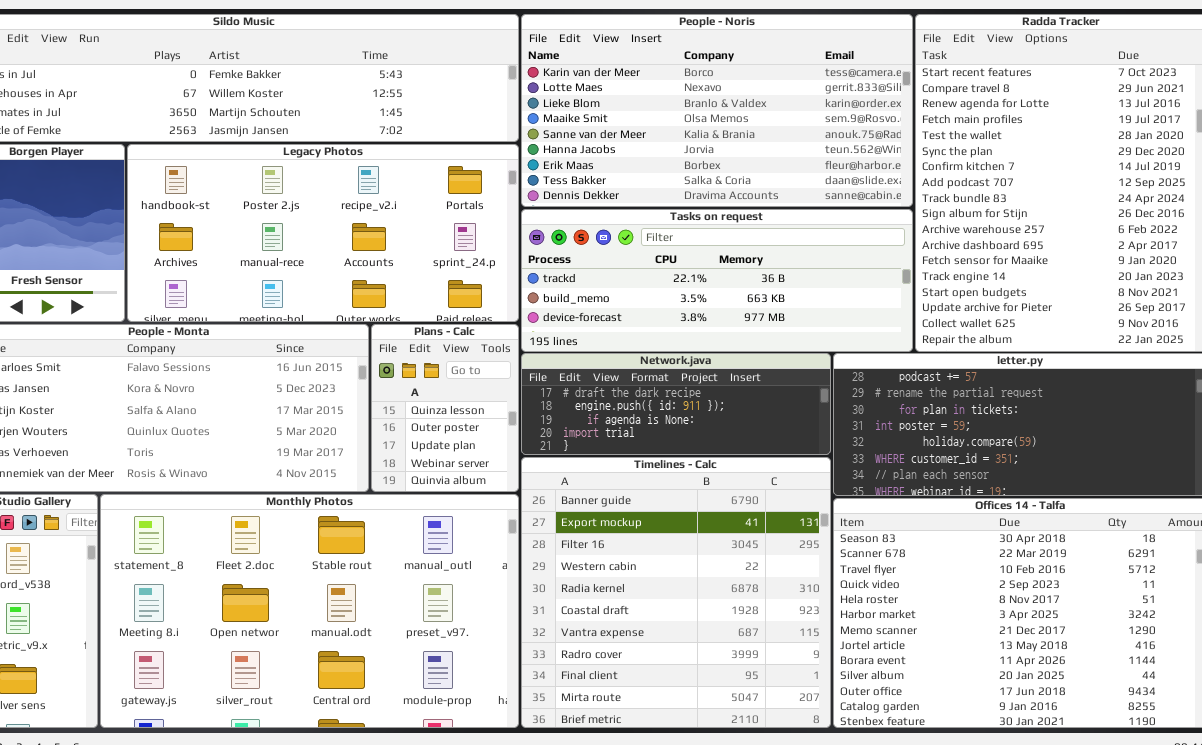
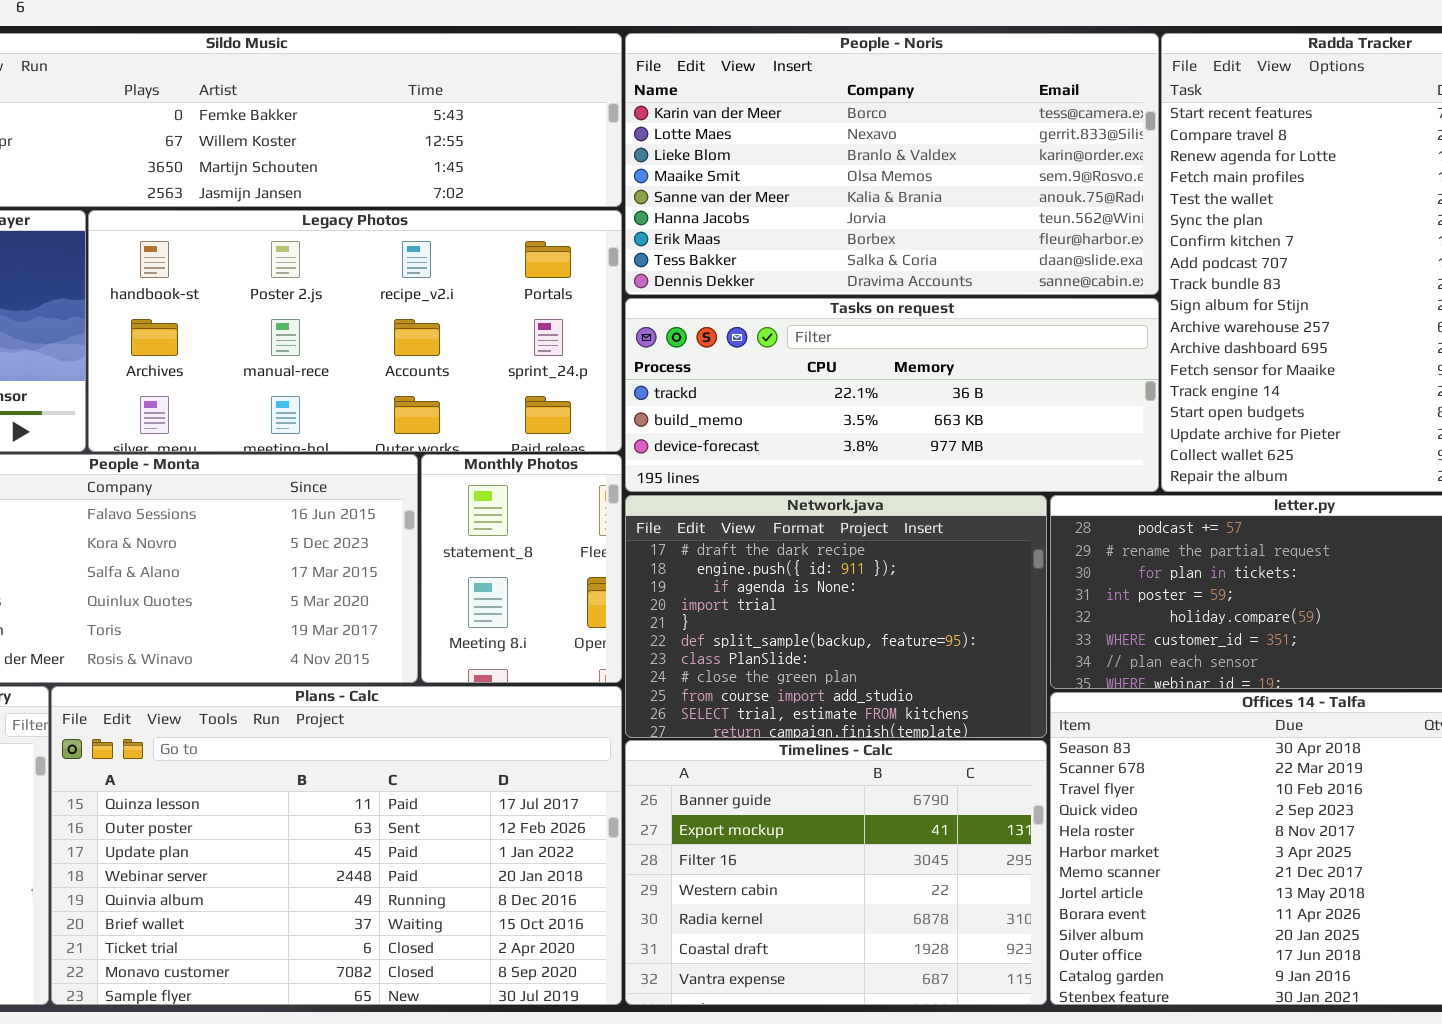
Plans - Calc: [371,324,519,492] -> [51,686,622,1005], moved, resized
Network.java: [521,353,831,455] -> [625,495,1047,738], resized
Timelines - Calc: [521,457,831,728] -> [625,740,1047,1005], resized
Monthly Photos: [100,494,519,728] -> [421,454,622,683], moved, resized

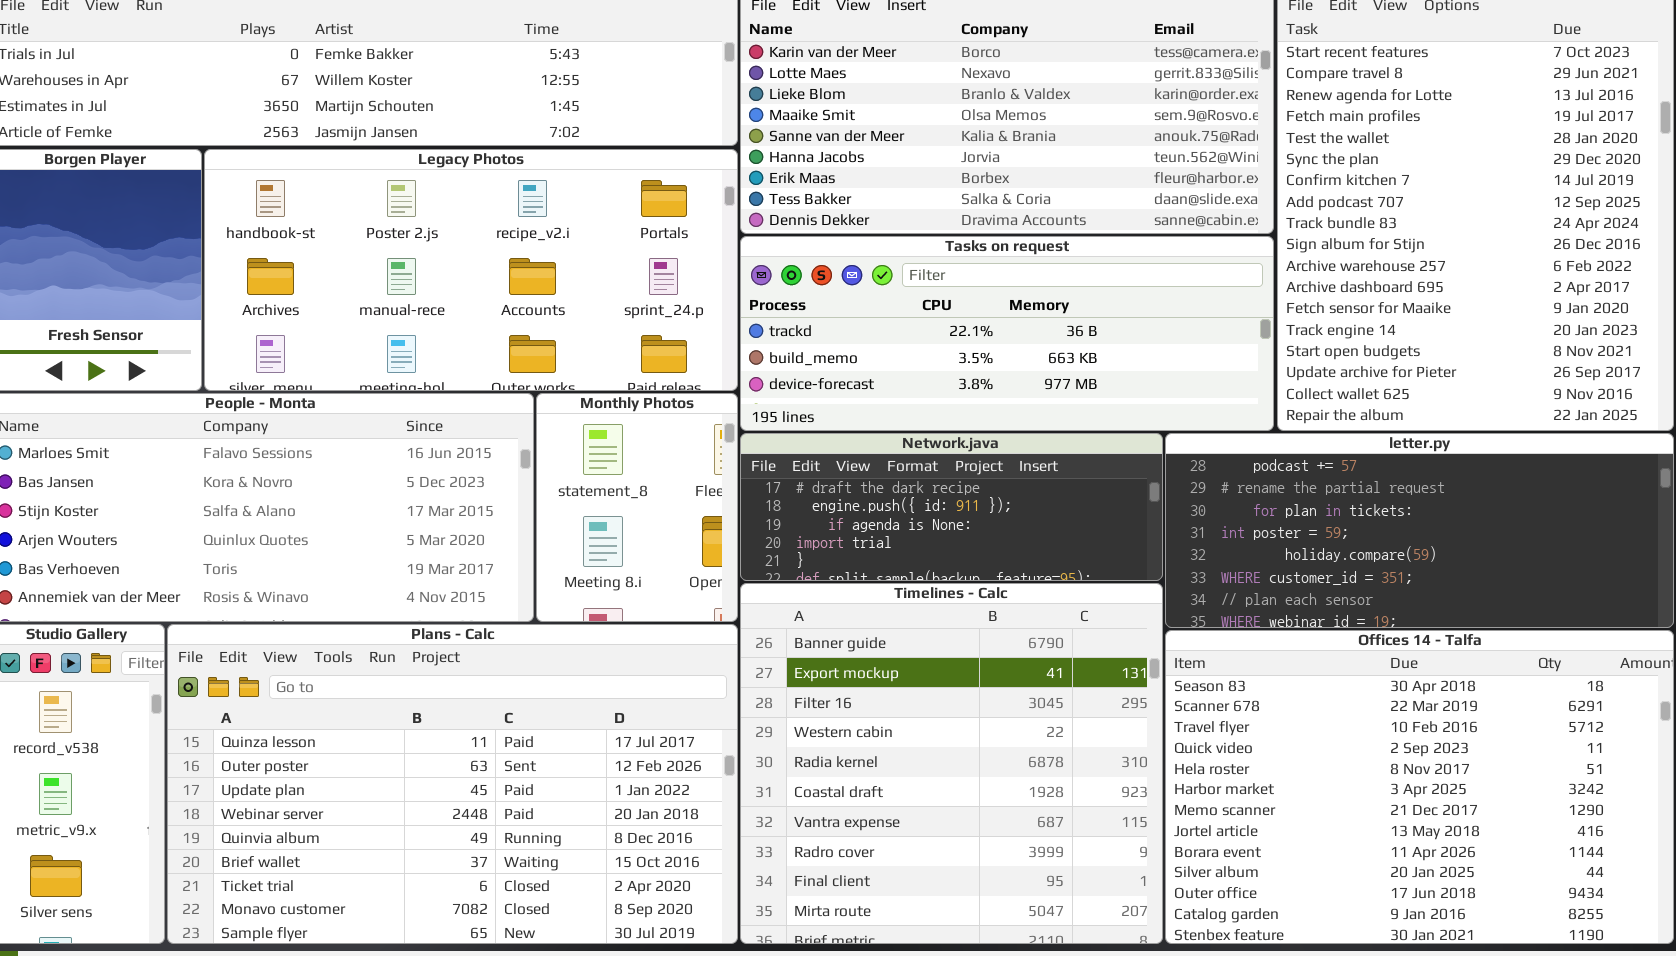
Network.java: [625,495,1047,738] -> [740,433,1163,581], resized
Timelines - Calc: [625,740,1047,1005] -> [740,583,1163,944], resized

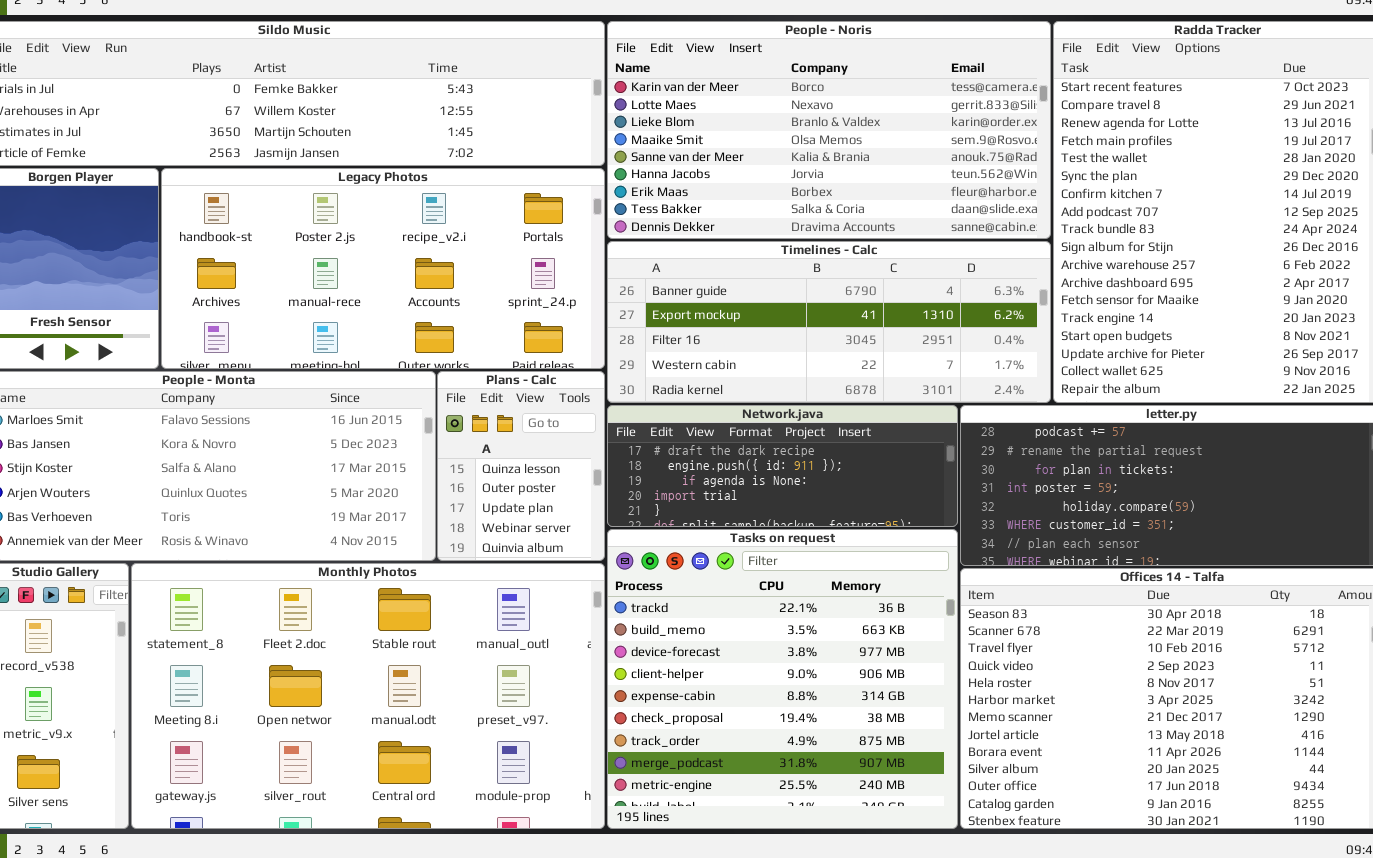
Tasks on request: [740,236,1274,431] -> [607,529,958,829], moved, resized
Monthly Photos: [536,393,738,622] -> [131,563,605,829], moved, resized
Timelines - Calc: [740,583,1163,944] -> [607,241,1051,403], moved, resized
Plans - Calc: [167,624,738,944] -> [437,371,605,561], moved, resized

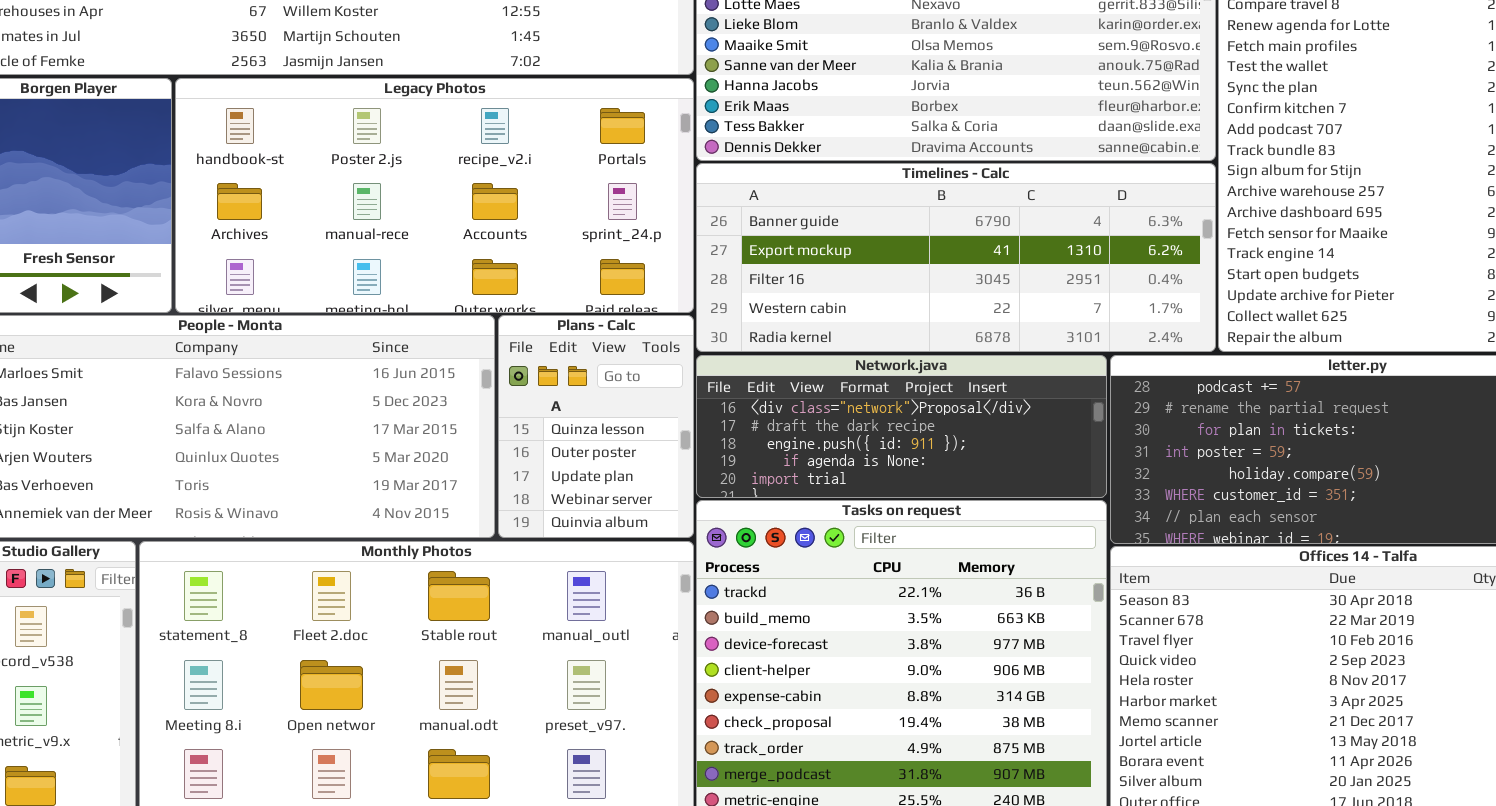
Network.java: [607,405,958,527] -> [696,355,1107,498], scrolled up 1 row

